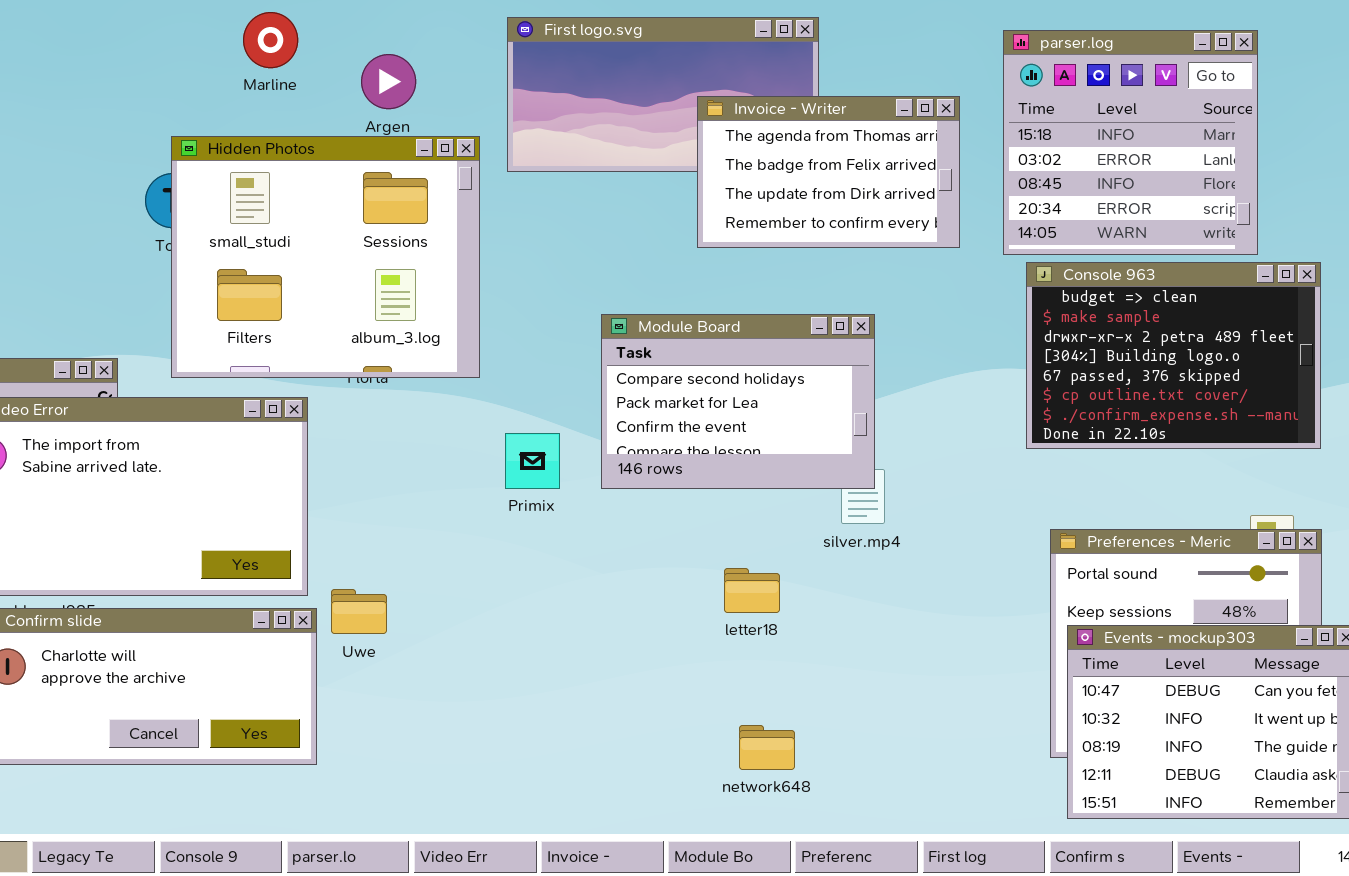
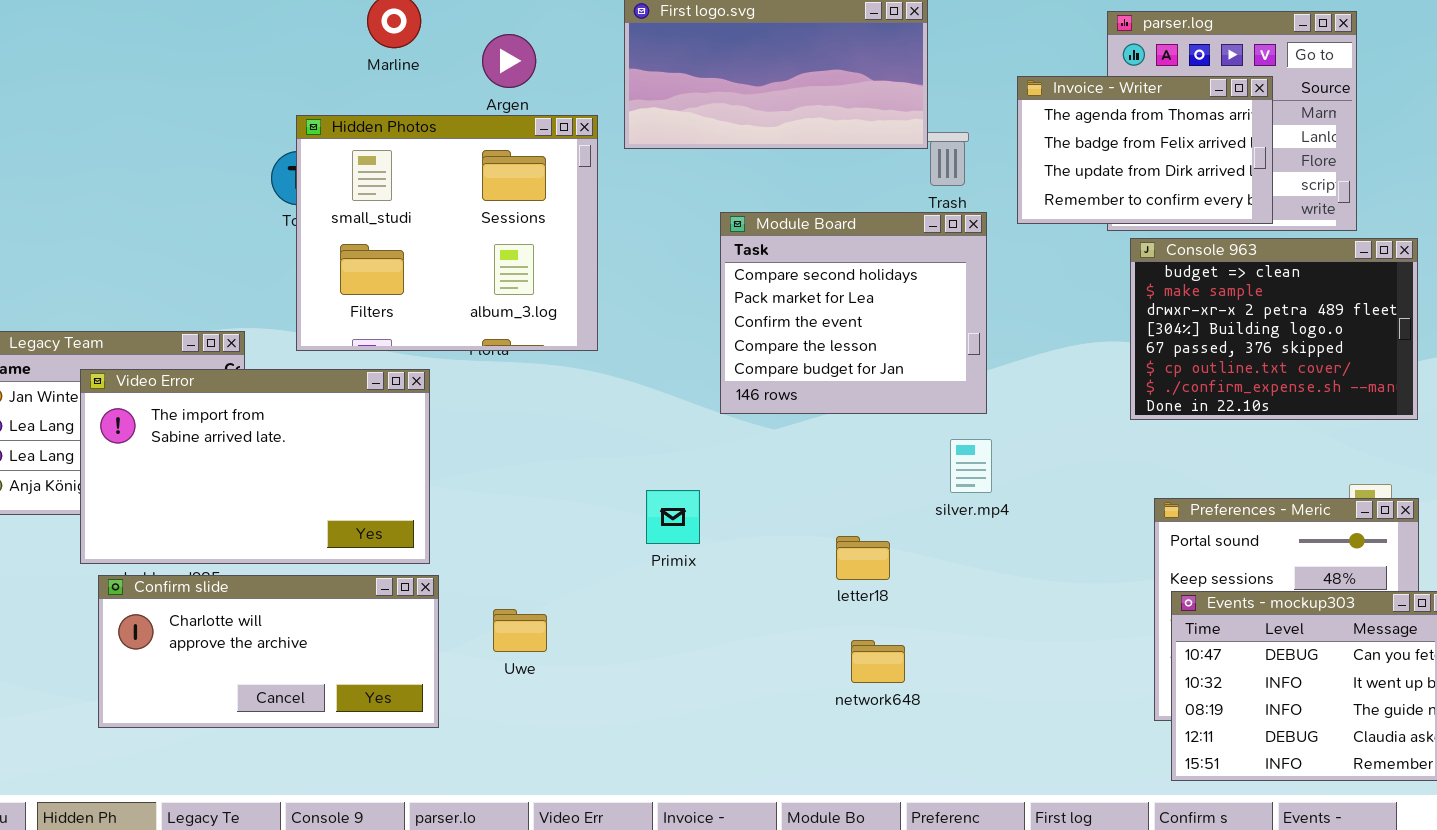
Invoice - Writer: [697,96,960,248] -> [1017,76,1273,224], moved
Module Board: [601,314,875,489] -> [720,212,987,414], moved, resized
Primix: [505,433,560,489] -> [646,490,700,544], moved
Uwe: [331,589,387,634] -> [493,609,547,652], moved
network648: [739,725,795,770] -> [851,640,905,683], moved

